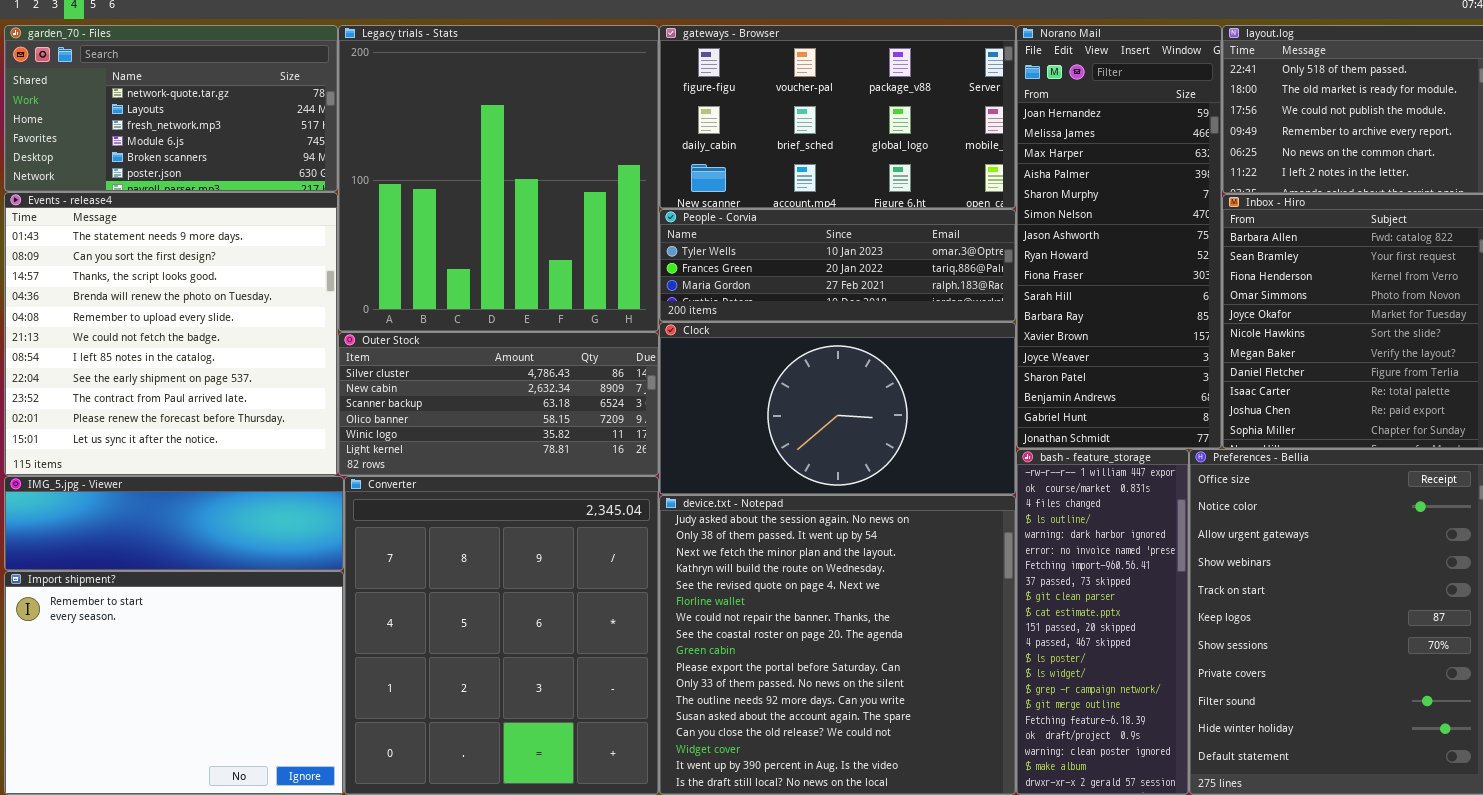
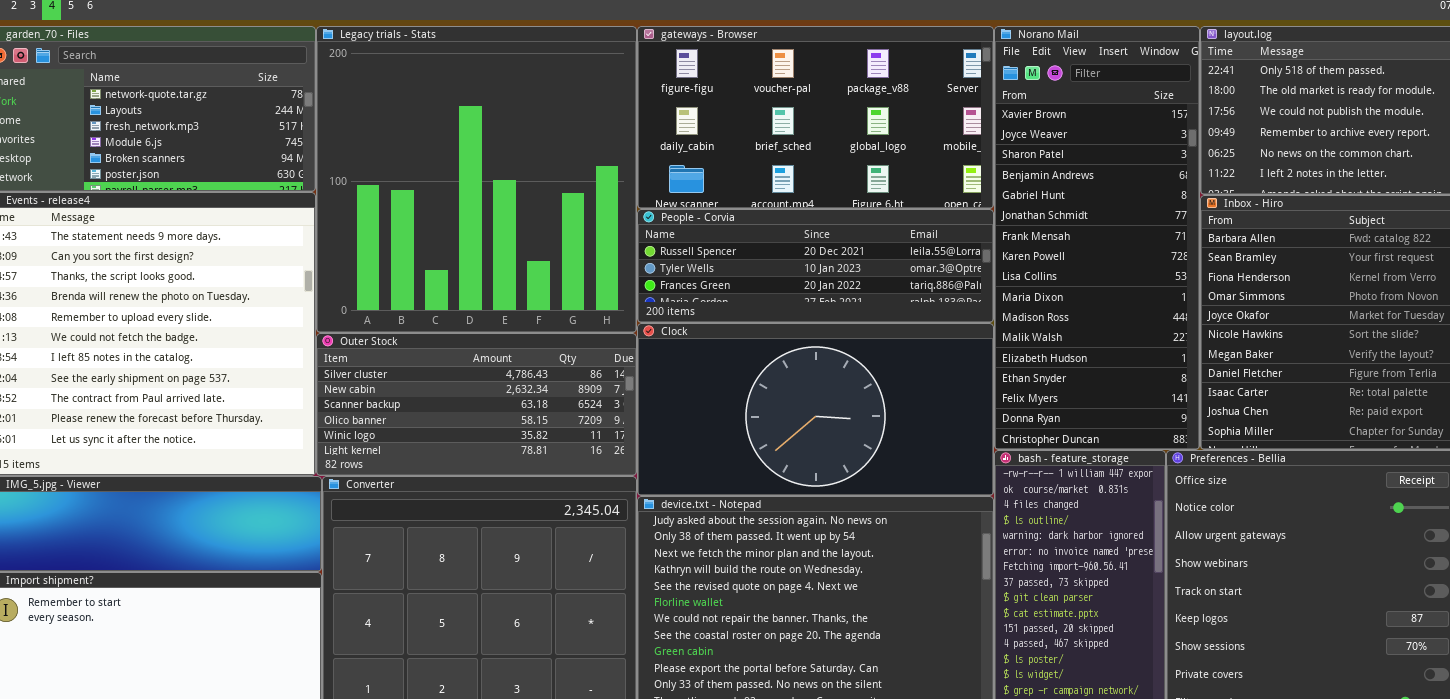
Norano Mail: [1016,25,1222,449] -> [994,26,1200,450], scrolled down 11 rows
People - Corvia: [659,209,1016,322] -> [637,209,994,323], scrolled up 1 row

